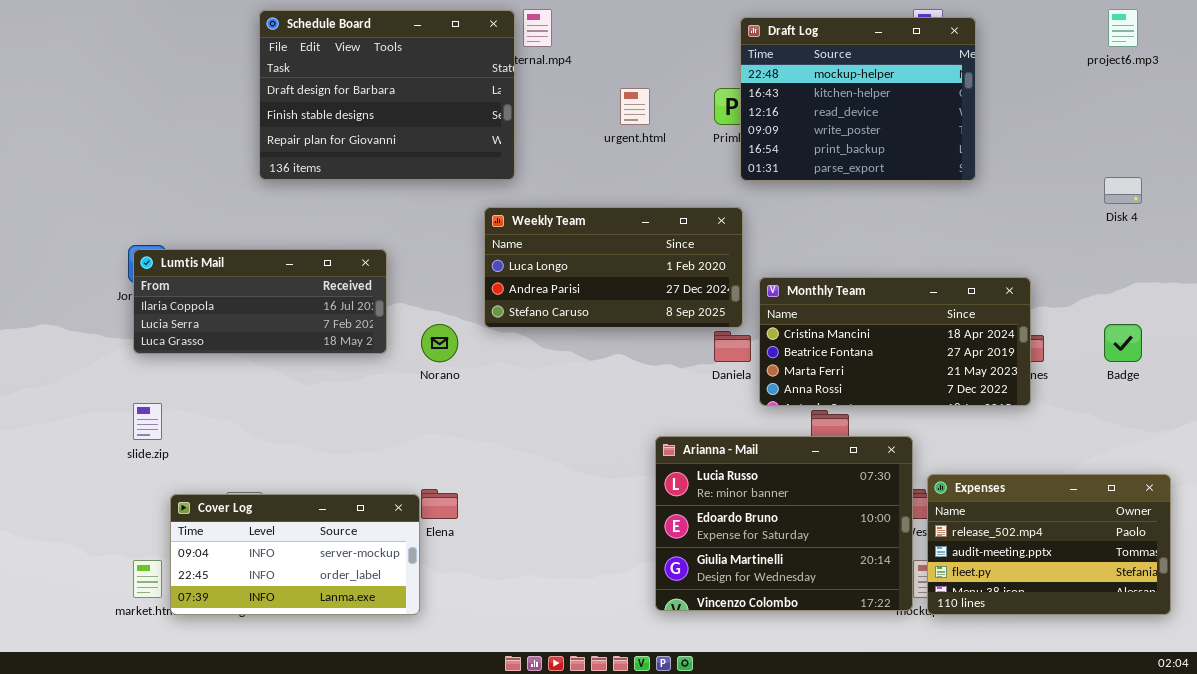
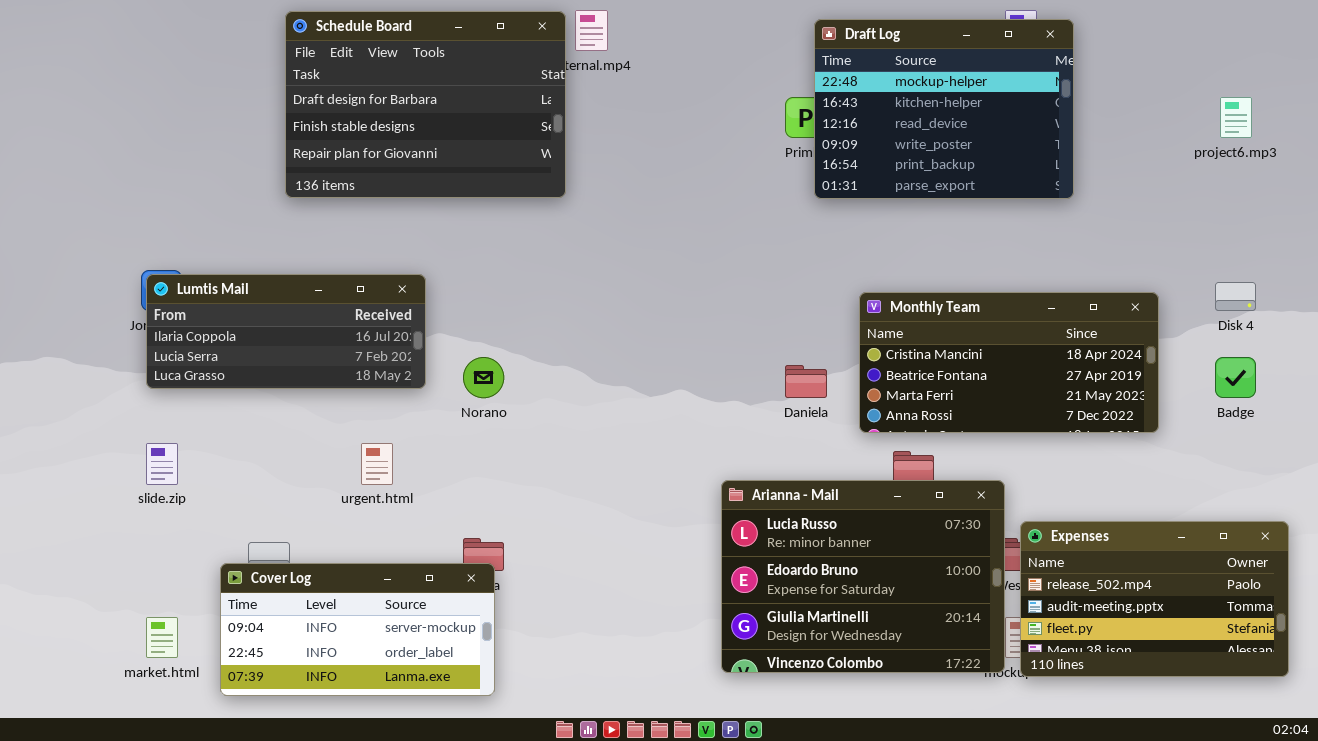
project6.mp3: [1108,9,1138,47] -> [1220,97,1252,138], moved
urgent.html: [620,88,650,125] -> [361,443,393,485], moved
Disk 4: [1104,177,1142,204] -> [1215,282,1256,311], moved
Weekly Team: [484,207,743,328] -> none, closed
Monthly Team: [759,277,1031,406] -> [859,292,1159,433], moved
Cover Log: [170,494,420,615] -> [220,563,495,696], moved

